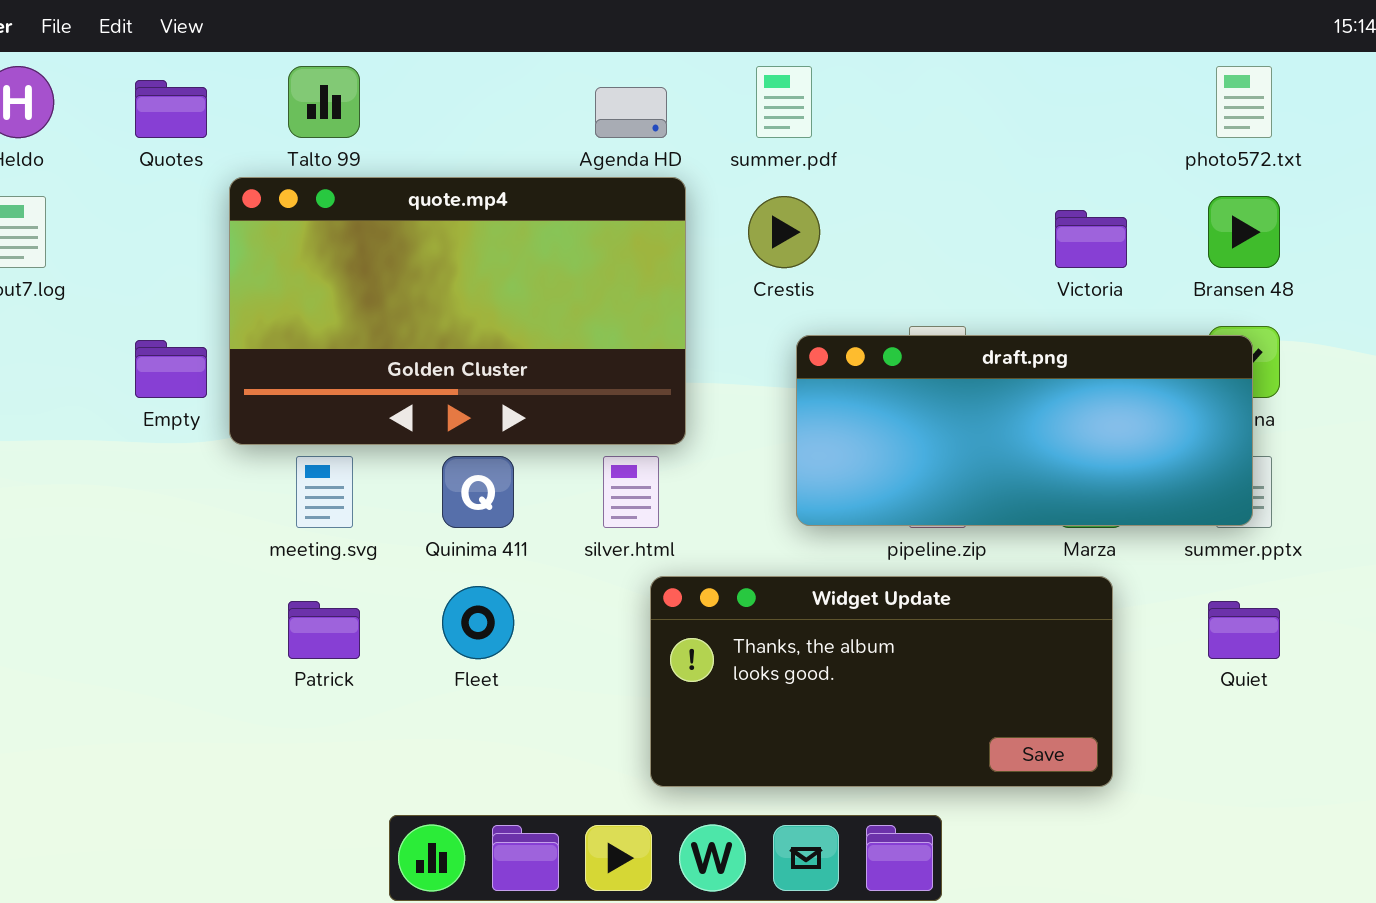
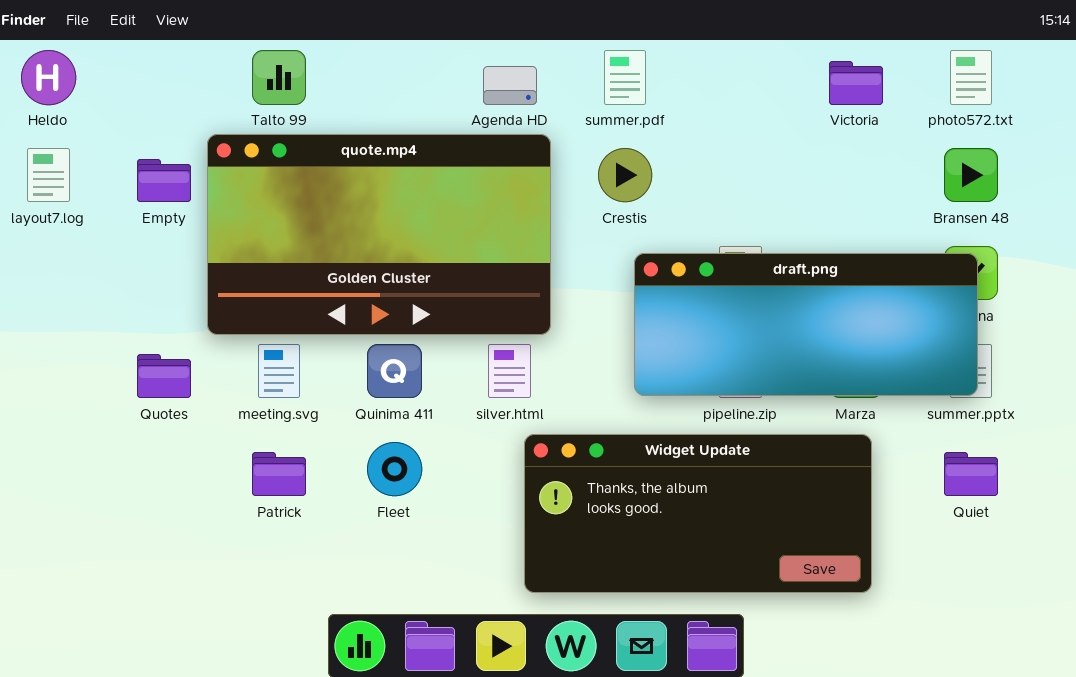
Quotes: [135,80,207,138] -> [137,354,191,398], moved
Victoria: [1055,210,1127,268] -> [829,61,883,105], moved
Empty: [135,340,207,398] -> [137,159,191,202], moved

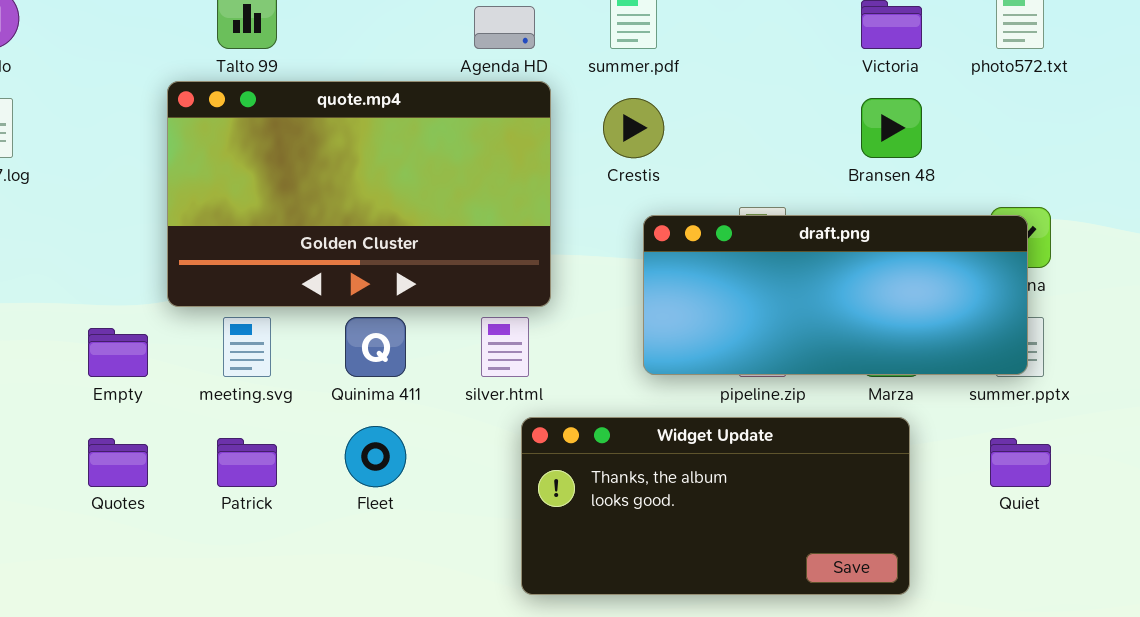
Bransen 48: [944,148,998,202] -> [861,98,922,158], moved
Empty: [137,159,191,202] -> [88,328,148,377], moved
Quotes: [137,354,191,398] -> [88,438,148,487], moved

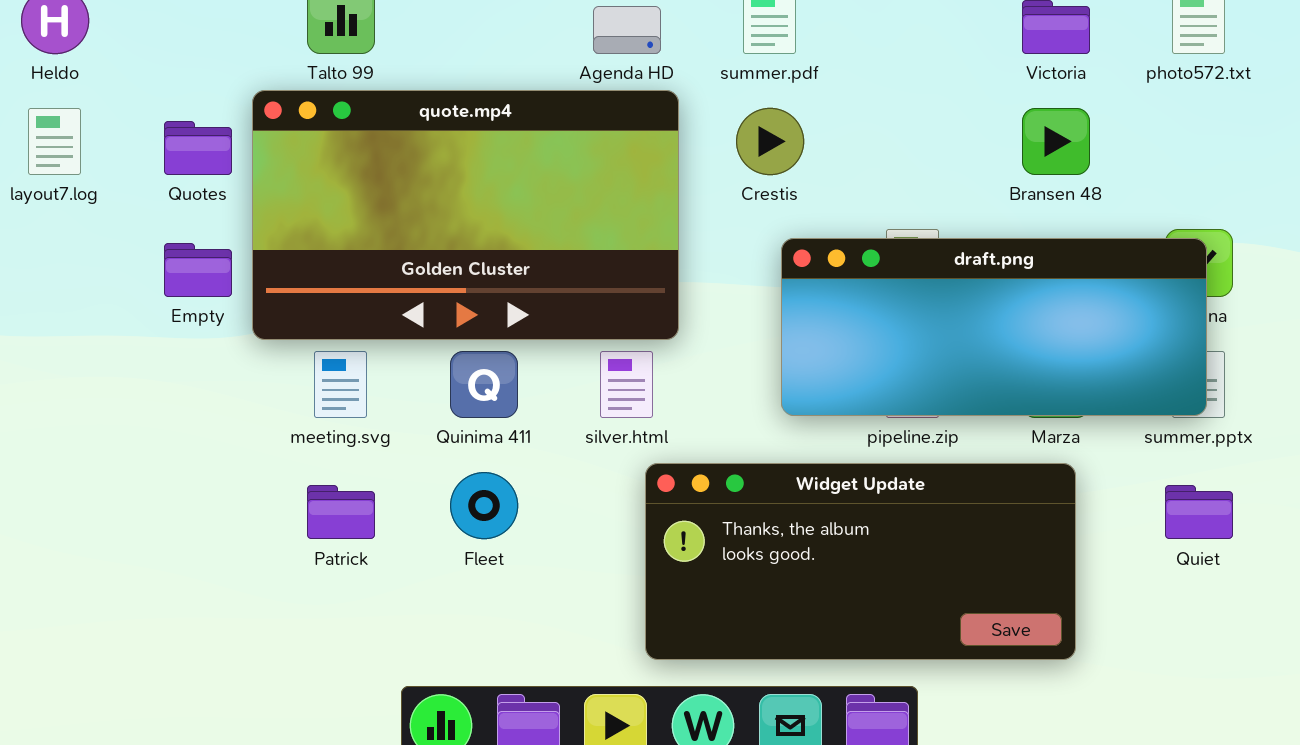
Empty: [88,328,148,377] -> [164,243,232,297], moved
Quotes: [88,438,148,487] -> [164,121,232,175], moved

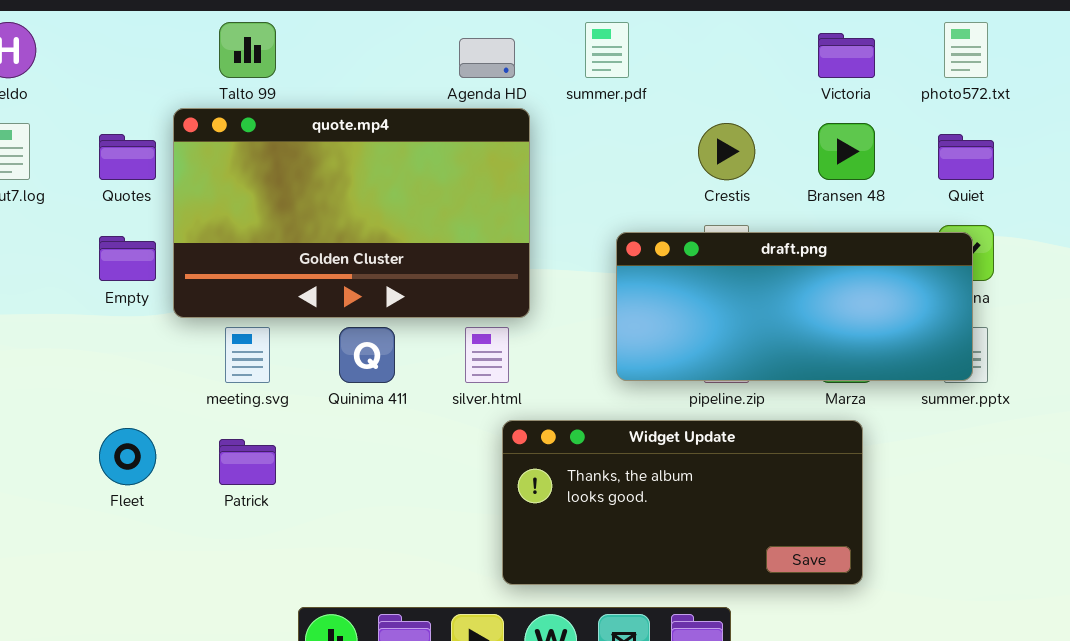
Crestis: [736,108,804,175] -> [698,123,755,180], moved
Fleet: [450,472,518,539] -> [99,428,156,485], moved
Quiet: [1165,485,1233,539] -> [938,134,994,180], moved

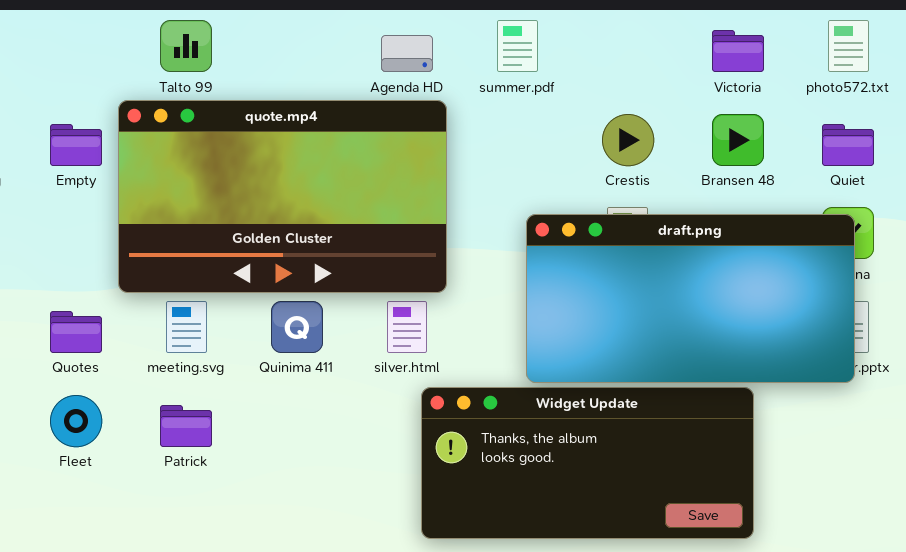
Quotes: [99,134,156,180] -> [50,311,102,353], moved
draft.png: [616,232,973,381] -> [526,214,855,383], resized
Empty: [99,236,156,281] -> [50,124,102,166], moved

